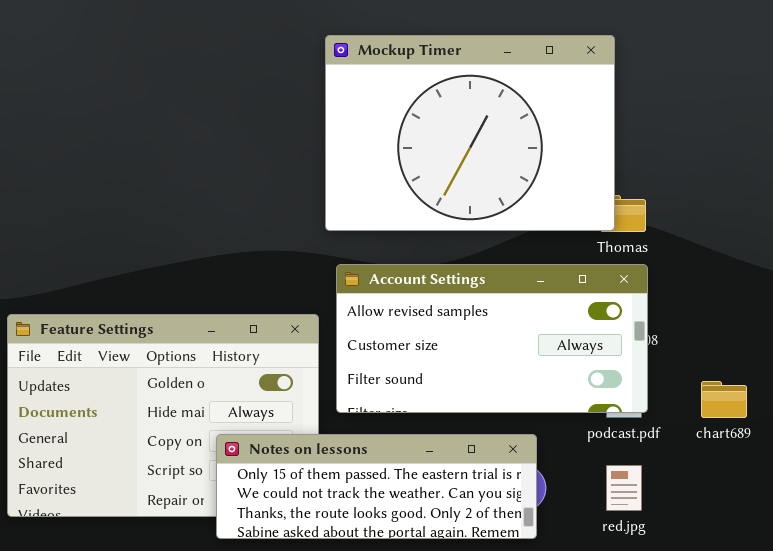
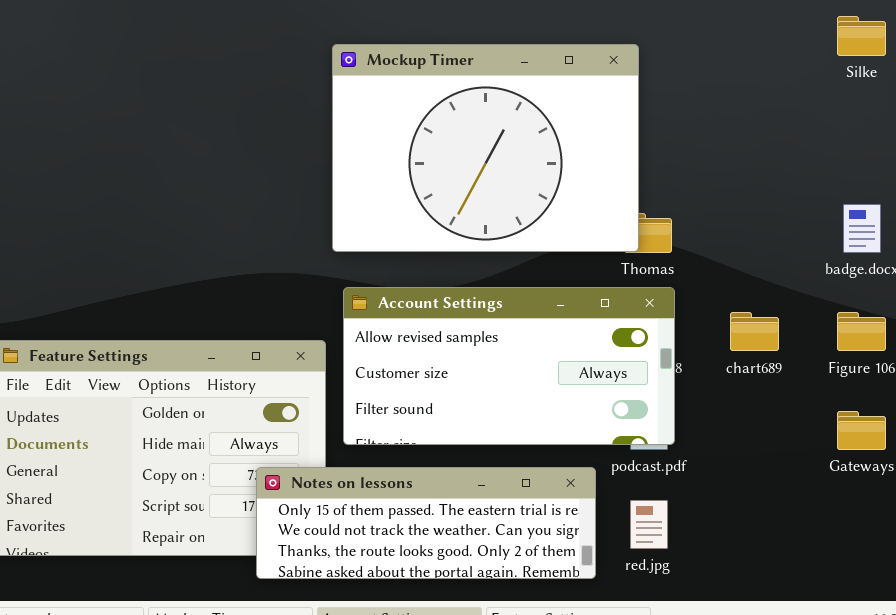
chart689: [701,381,747,418] -> [730,312,779,351], moved
Notes on lessons: [216,434,537,539] -> [256,467,596,579], moved

